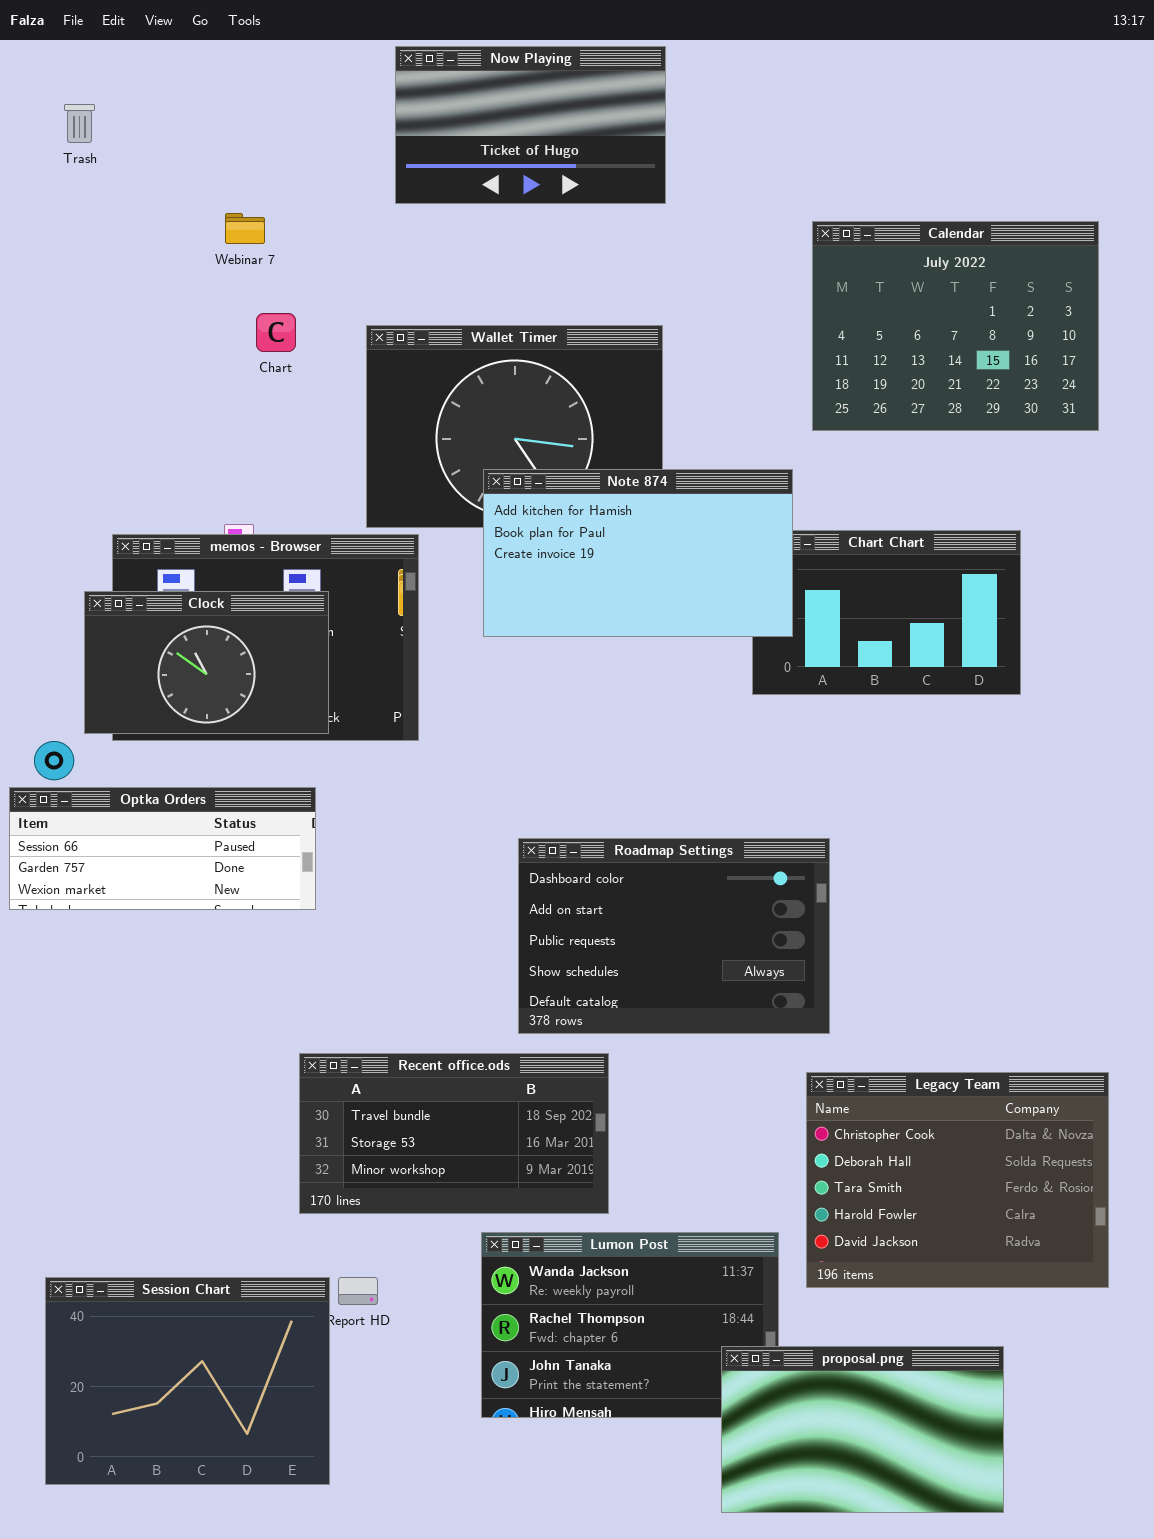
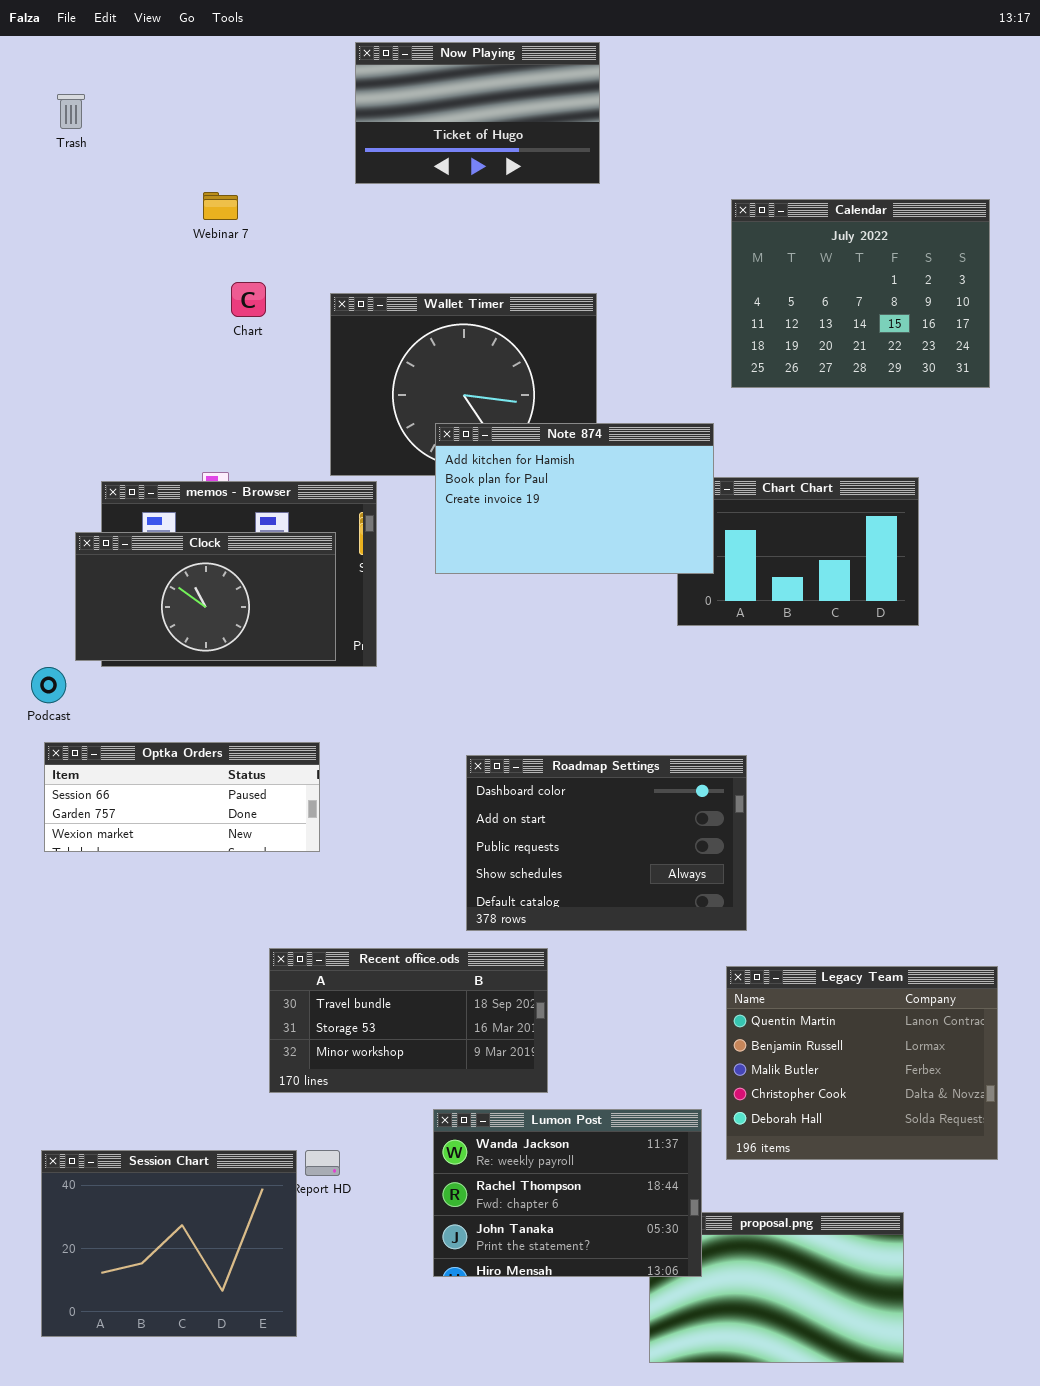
Clock: [84,591,329,734] -> [75,532,336,661], resized
Optka Orders: [9,787,316,910] -> [44,742,320,852], moved
Legacy Team: [806,1072,1109,1288] -> [726,966,998,1160], scrolled up 3 rows
Lumon Post: [481,1232,779,1418] -> [433,1109,702,1277], raised

